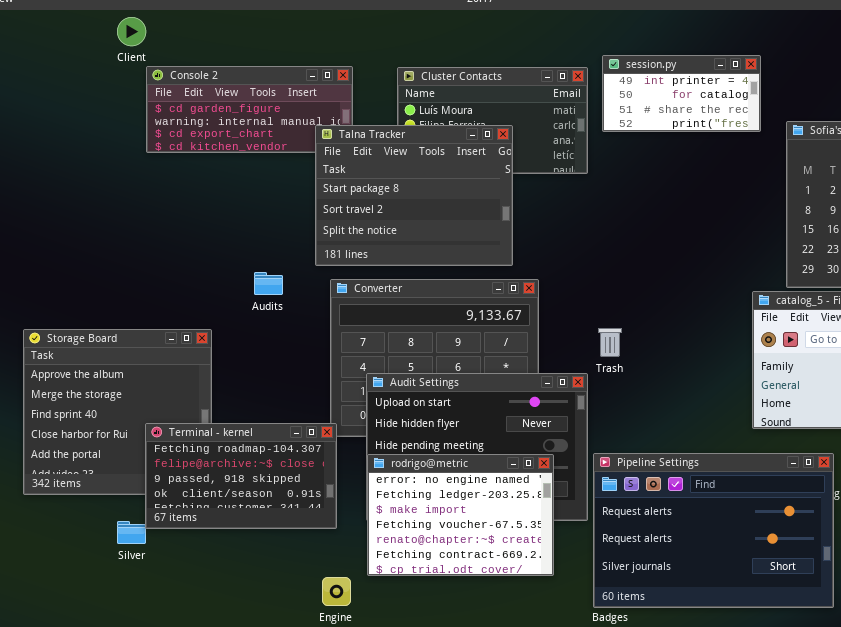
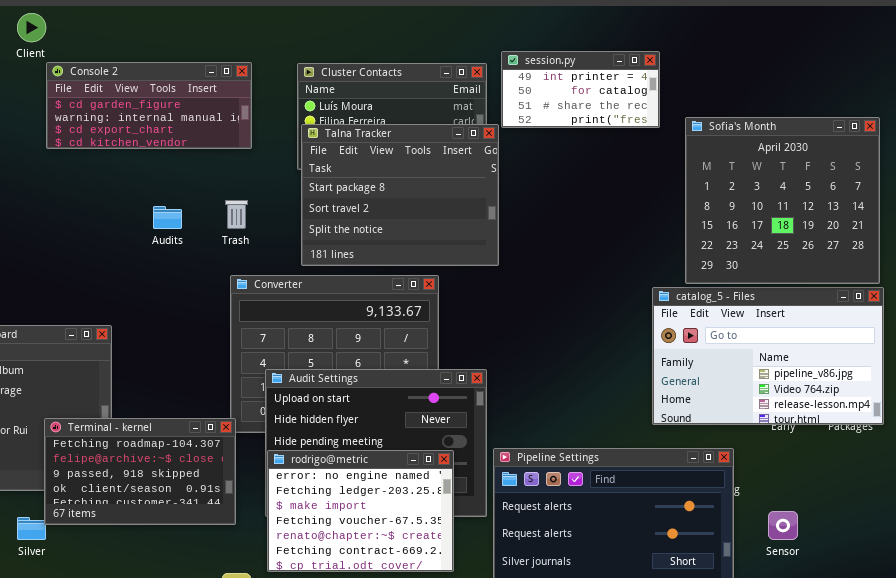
Talna Tracker: [315,125,513,266] -> [301,124,499,266], moved
Audits: [254,272,283,295] -> [153,206,182,229], moved
Trash: [598,328,622,357] -> [225,200,248,229], moved

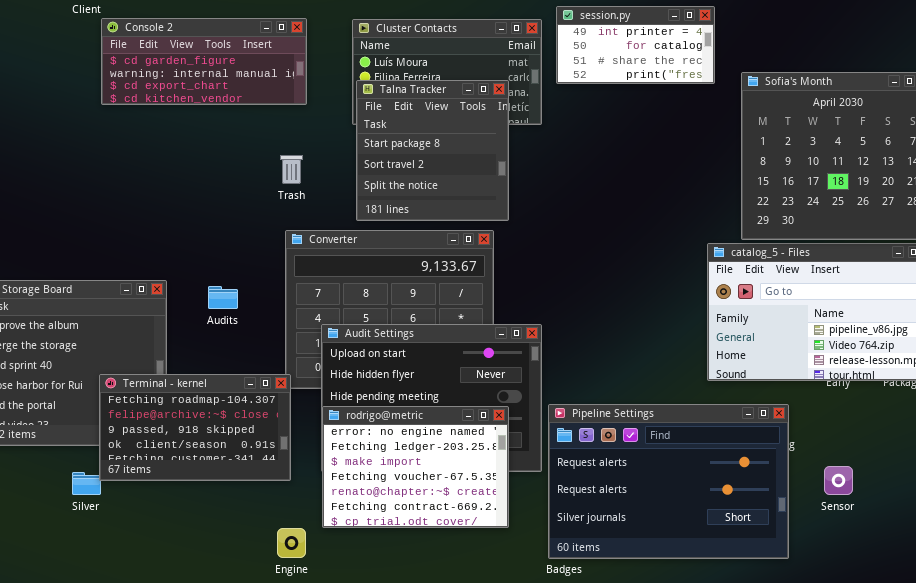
Talna Tracker: [301,124,499,266] -> [356,80,509,221], resized
Audits: [153,206,182,229] -> [208,286,238,309], moved

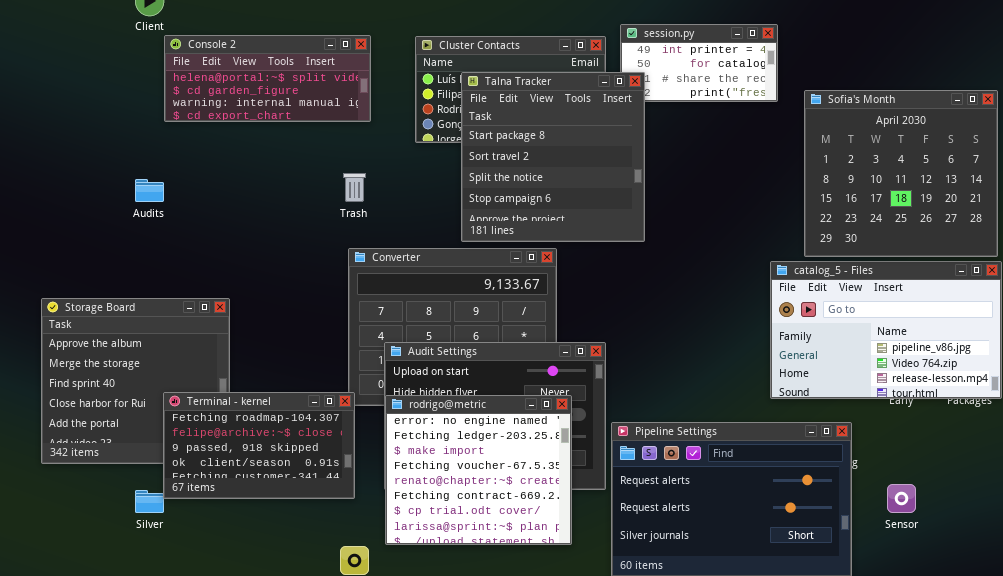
Console 2: [101,18,307,105] -> [164,35,371,122], scrolled up 1 row
Talna Tracker: [356,80,509,221] -> [461,72,645,242], moved, resized
Audits: [208,286,238,309] -> [135,179,164,202], moved
rodrigo@metric: [322,406,509,528] -> [385,395,572,545], resized

